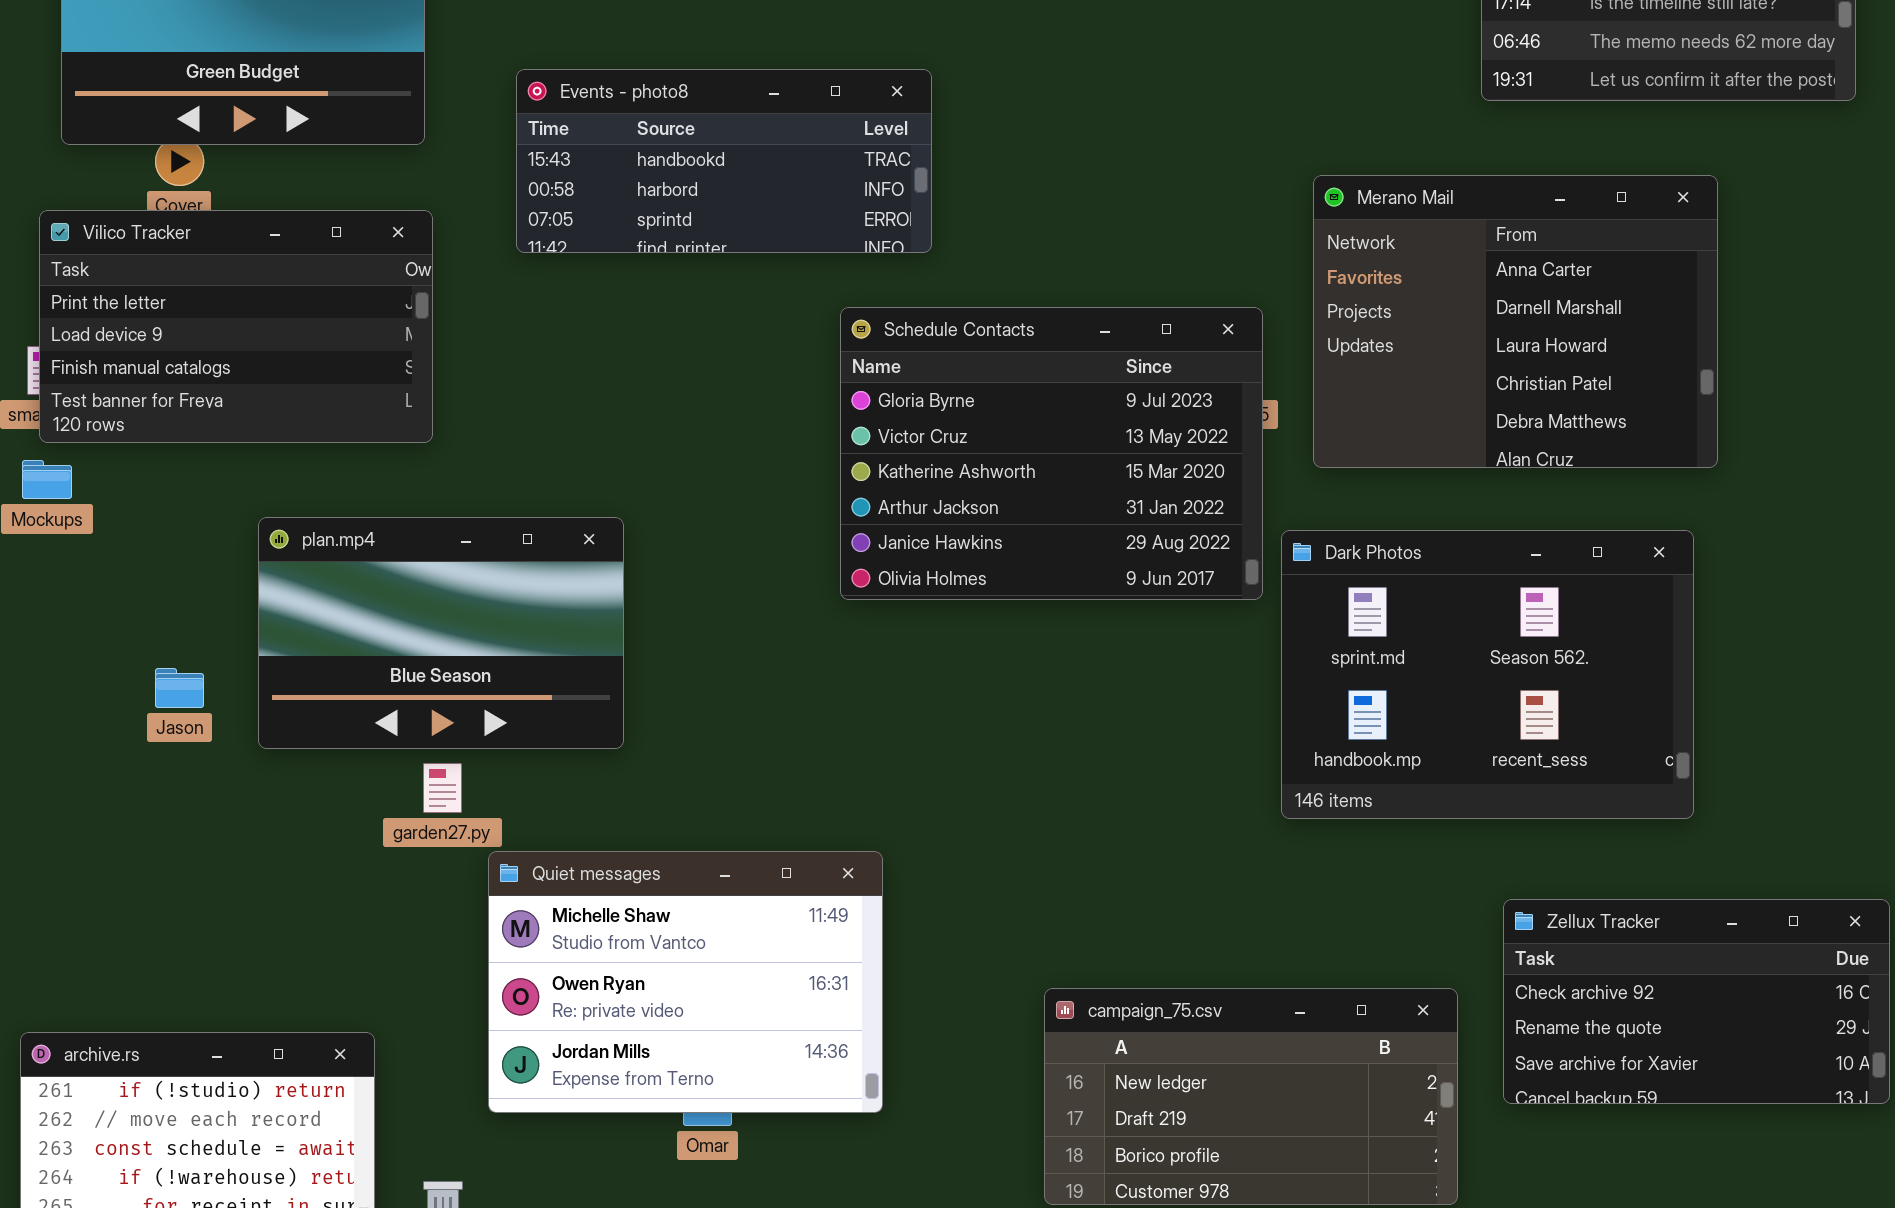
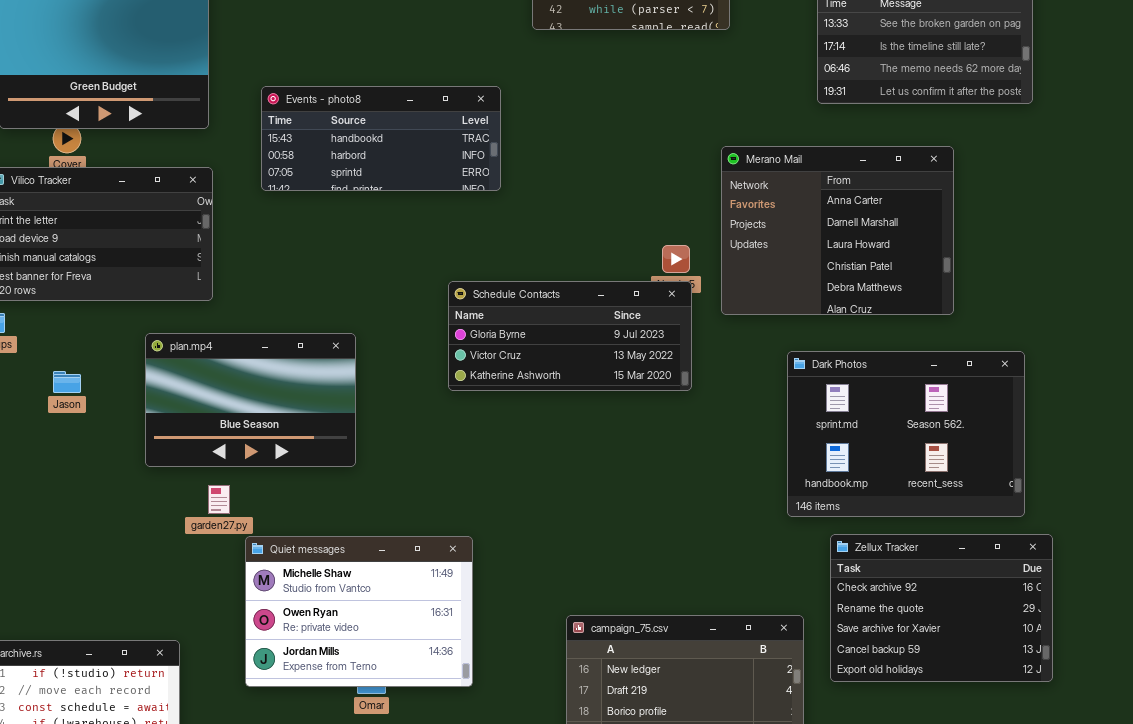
Schedule Contacts: [840,307,1263,600] -> [448,281,692,391], resized
plan.mp4: [258,517,624,749] -> [145,333,356,467], moved
Dark Photos: [1281,530,1694,819] -> [787,351,1025,517], moved
Jason: [155,668,204,708] -> [53,371,81,393], moved
Zellux Tracker: [1503,899,1890,1104] -> [830,534,1053,682], resized

